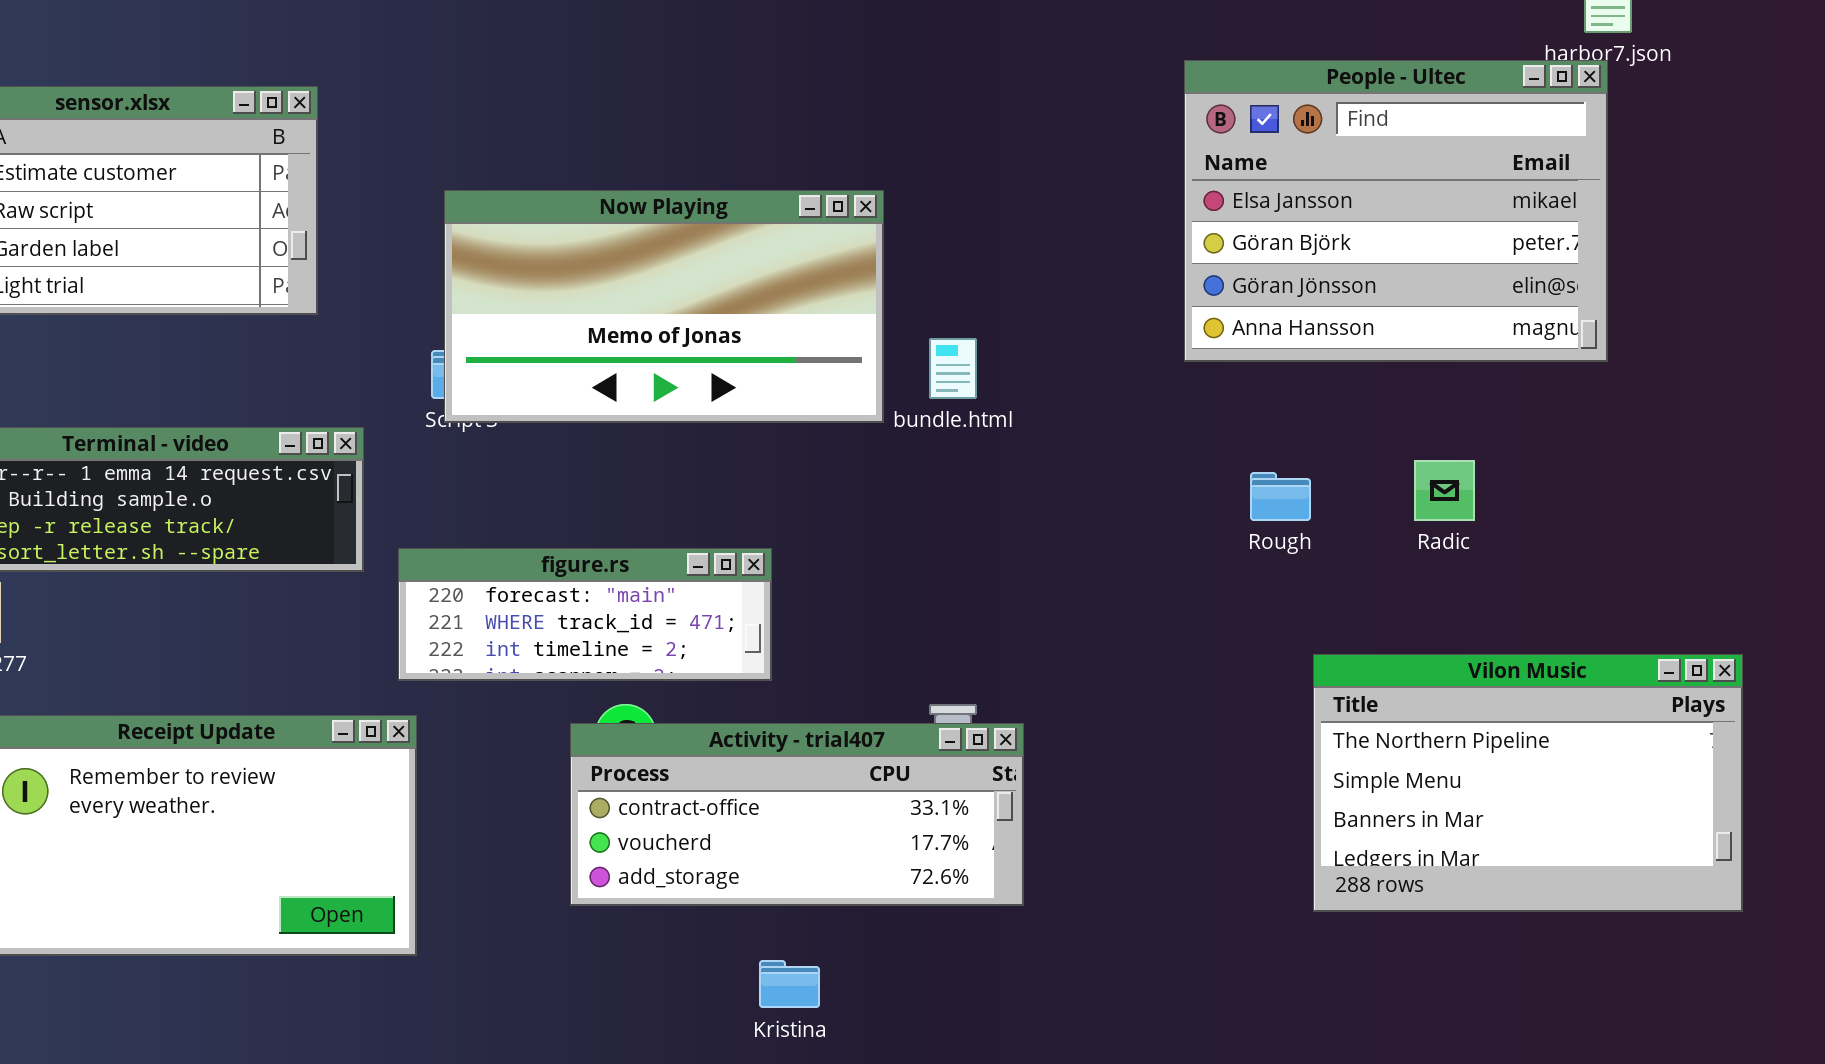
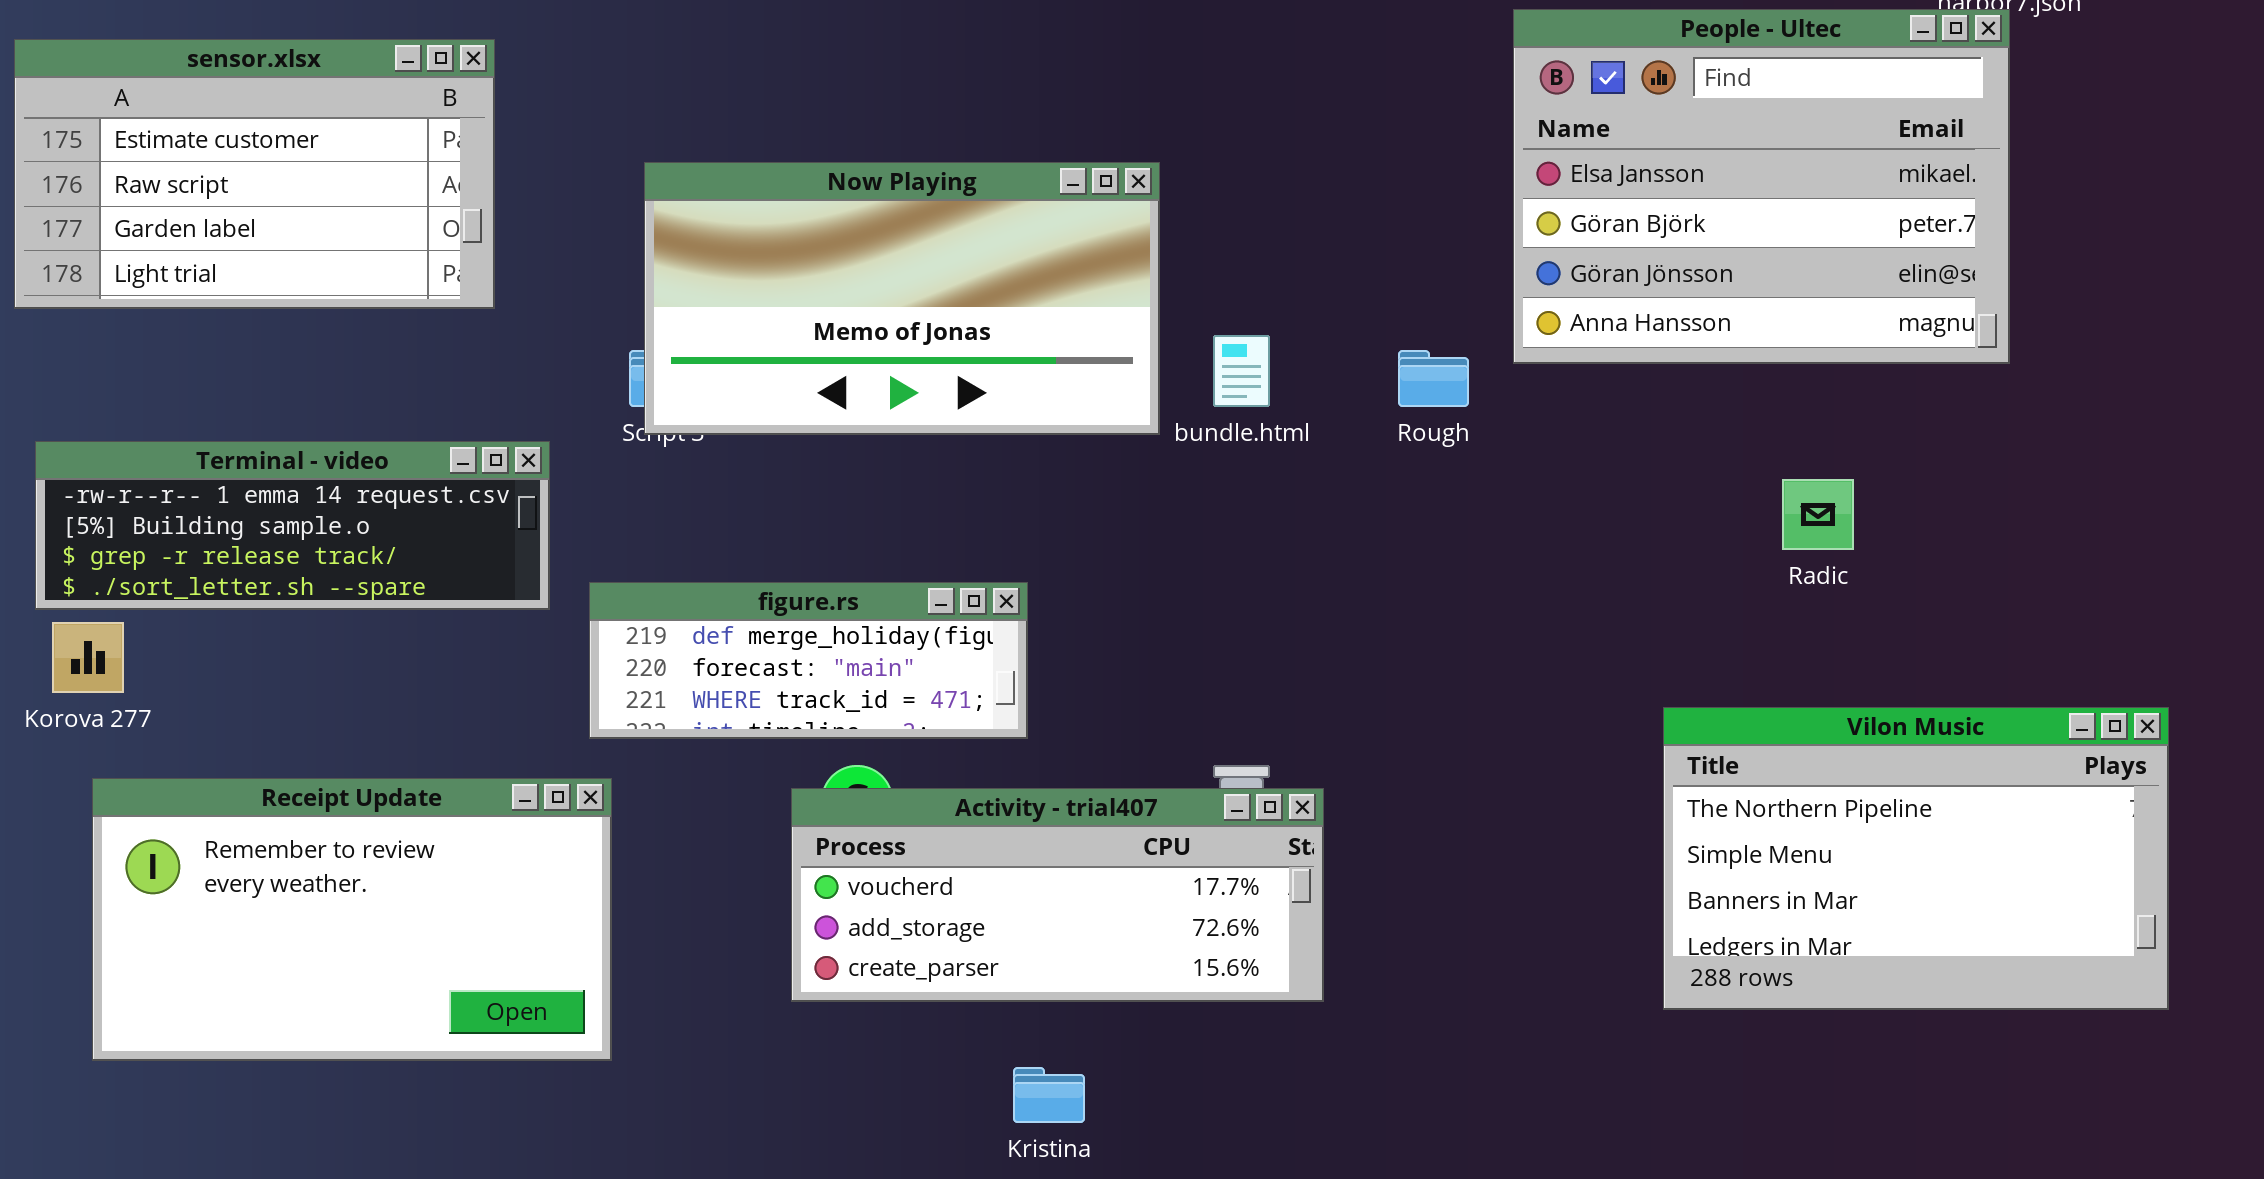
Rough: [1250,472,1311,521] -> [1398,350,1469,407], moved
figure.rs: [398,548,772,681] -> [589,582,1028,739], scrolled up 1 row
Activity - trial407: [570,723,1024,906] -> [791,788,1324,1002], scrolled down 1 row

